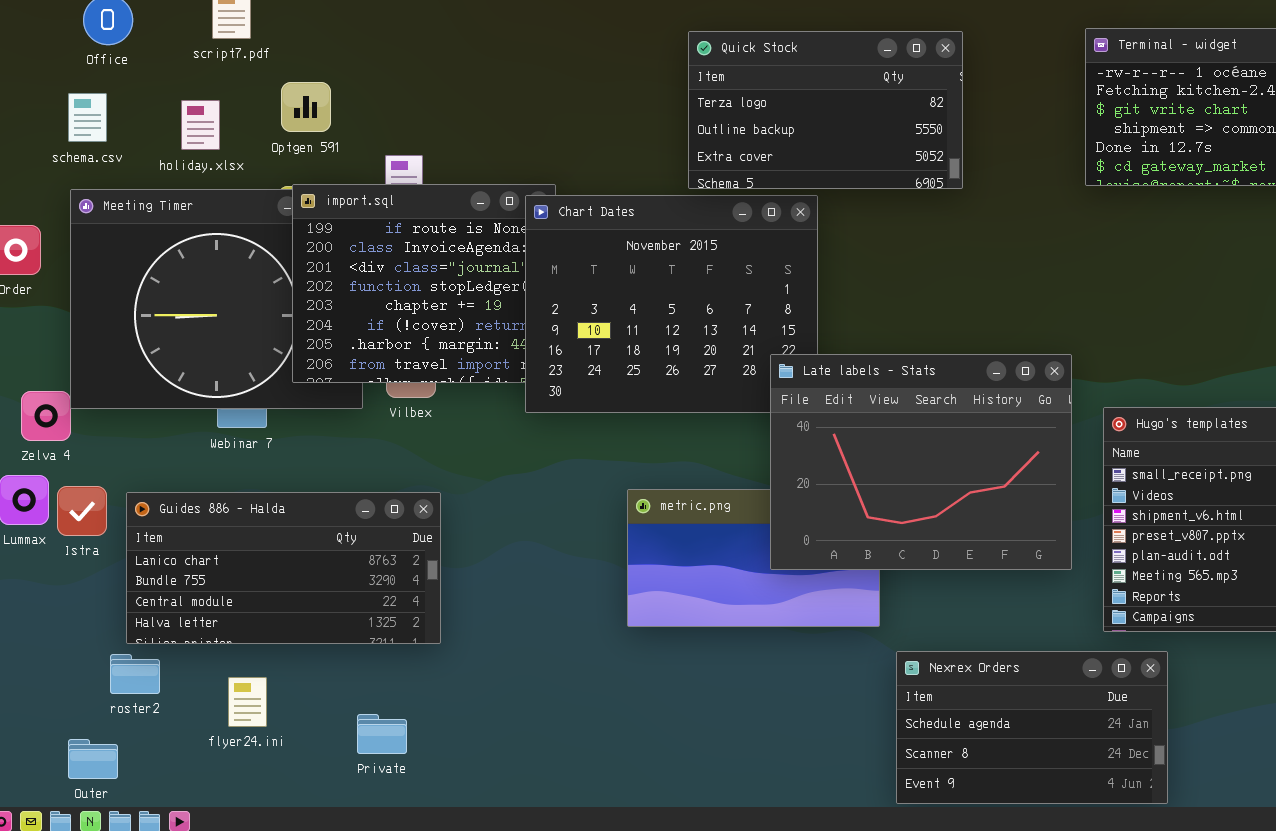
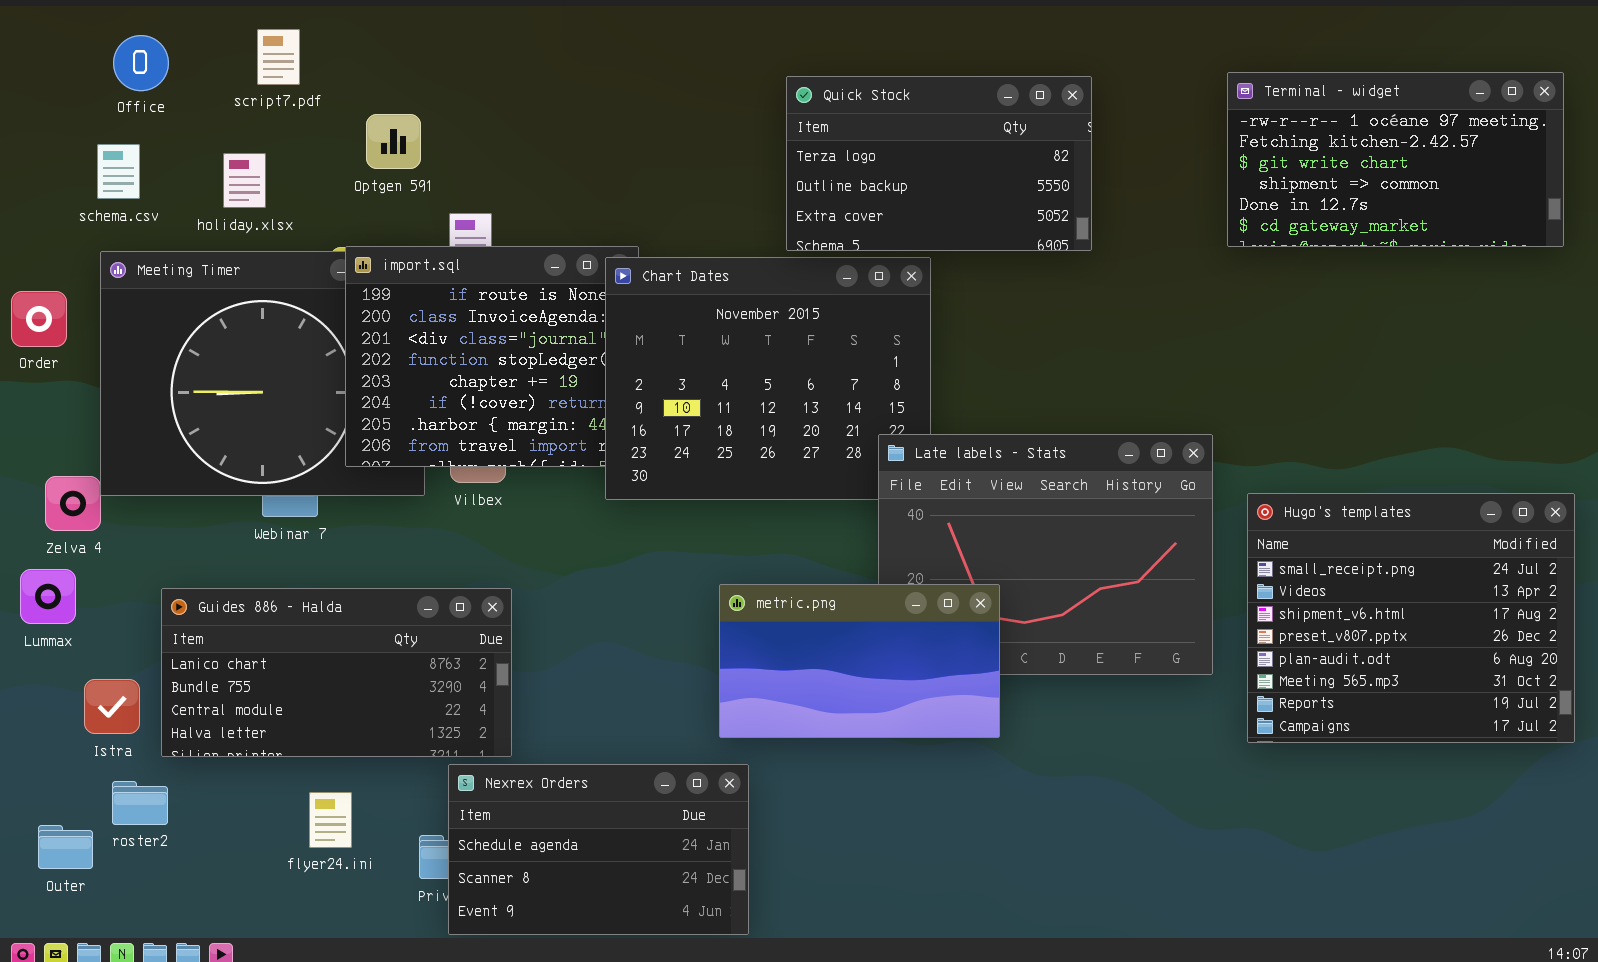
Optgen 591: [281,82,331,132] -> [366,114,421,169], moved
Istra: [57,486,107,536] -> [84,679,140,734], moved
metric.png: [627,489,880,627] -> [719,584,1000,738], raised
Nexrex Orders: [896,651,1168,804] -> [448,764,749,935], moved
roster2: [110,654,160,694] -> [112,781,168,825], moved
flyer24.ini: [228,677,267,727] -> [309,792,352,848], moved
Outer: [68,739,118,779] -> [38,825,93,869], moved

